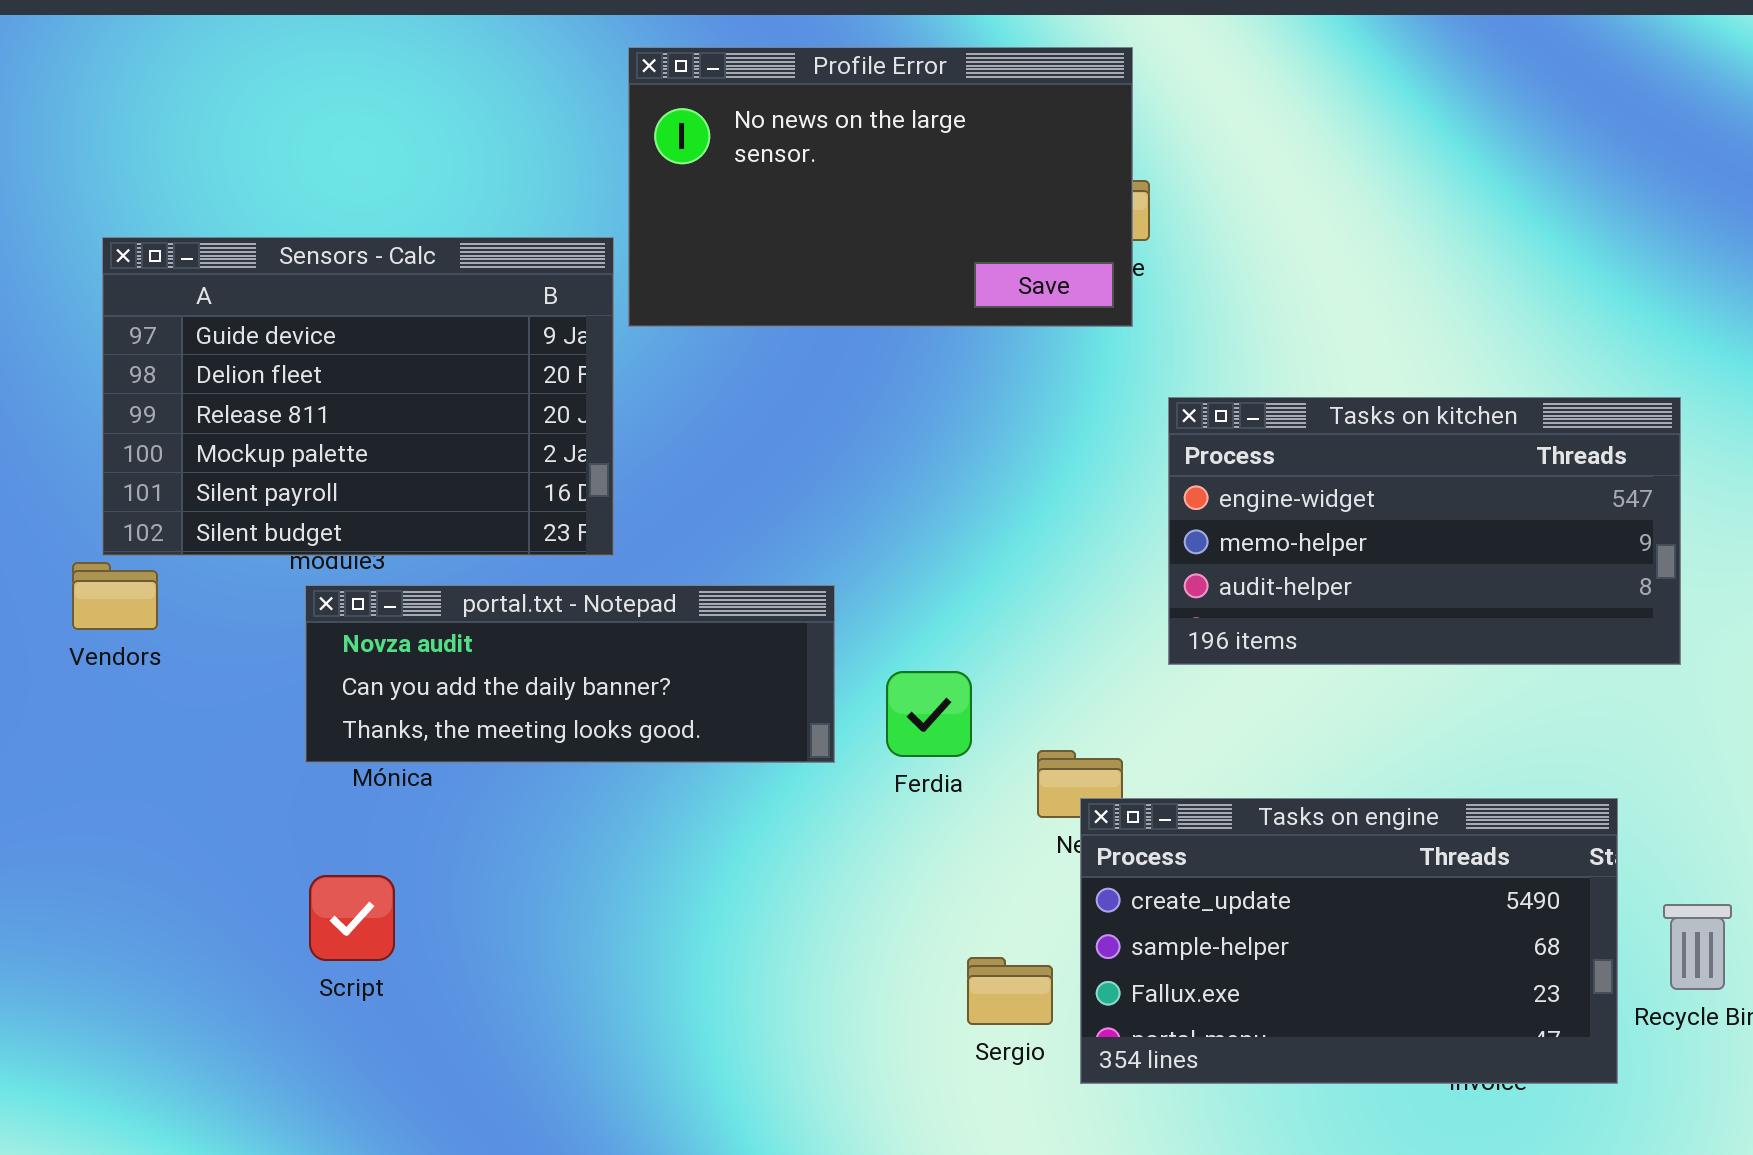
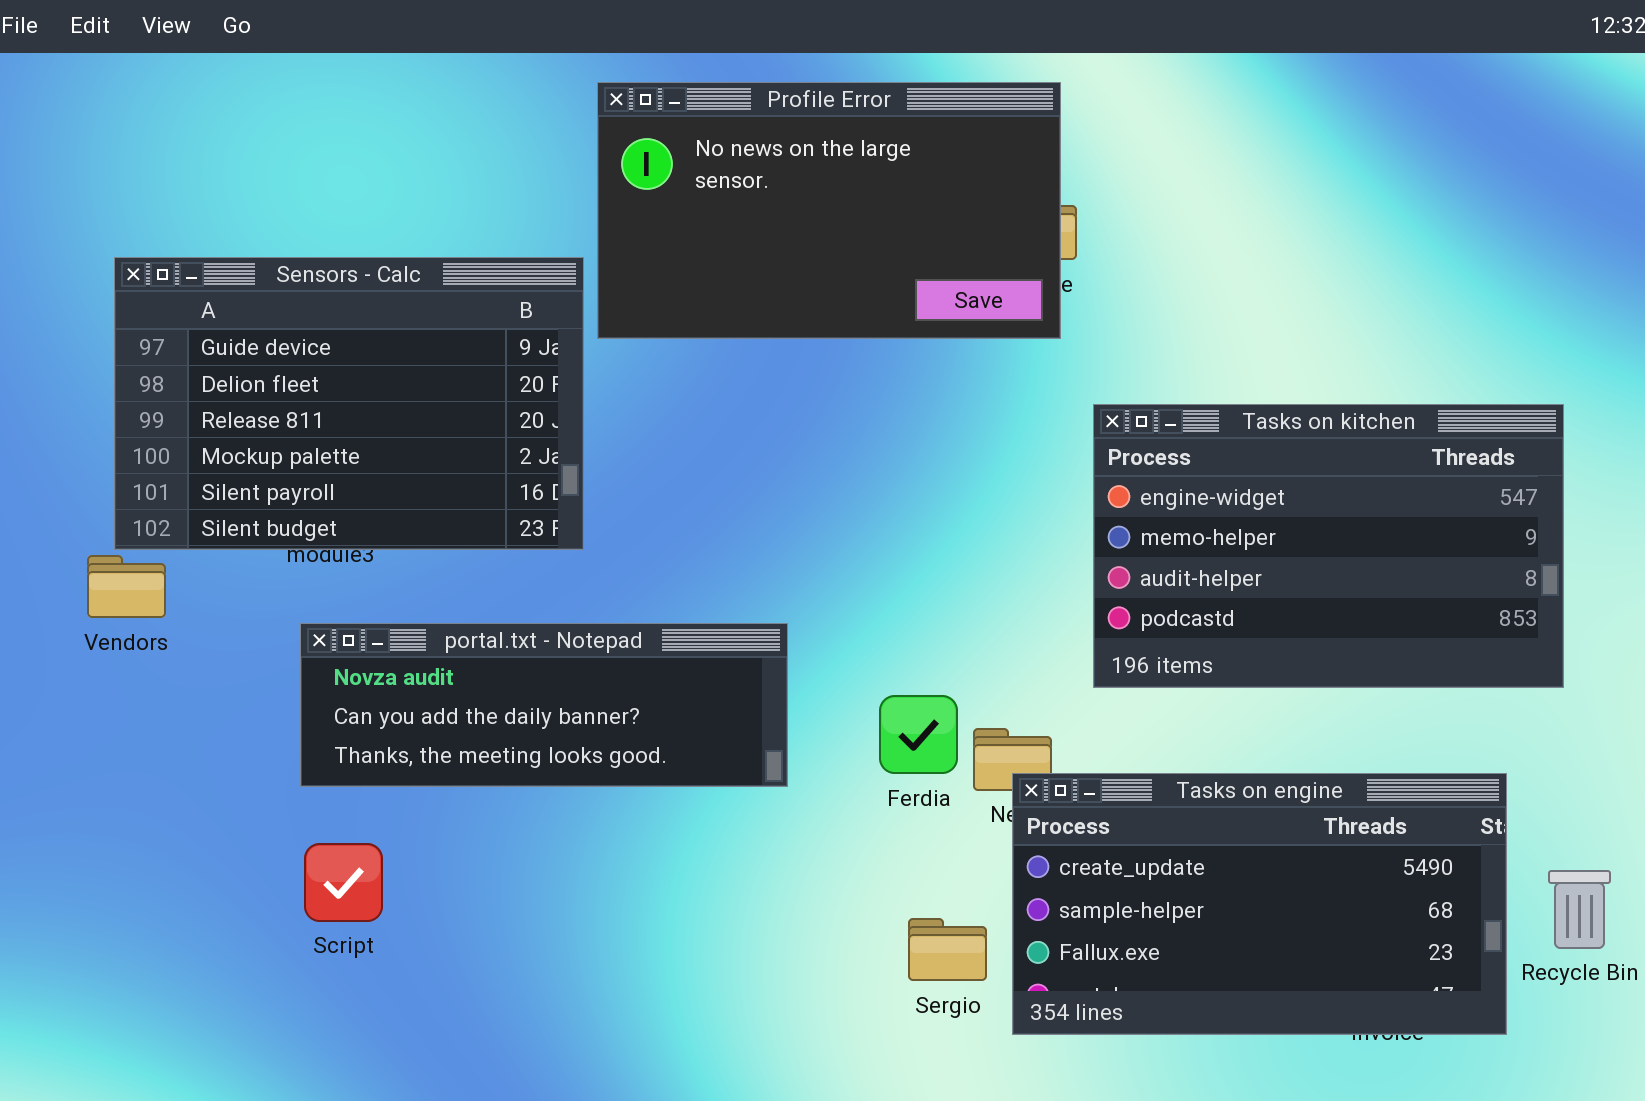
Tasks on kitchen: [1168,397,1681,665] -> [1093,404,1564,688], resized
portal.txt - Notepad: [305,585,835,763] -> [300,623,788,787], moved
Ferdia: [886,671,972,757] -> [879,695,958,774], moved

